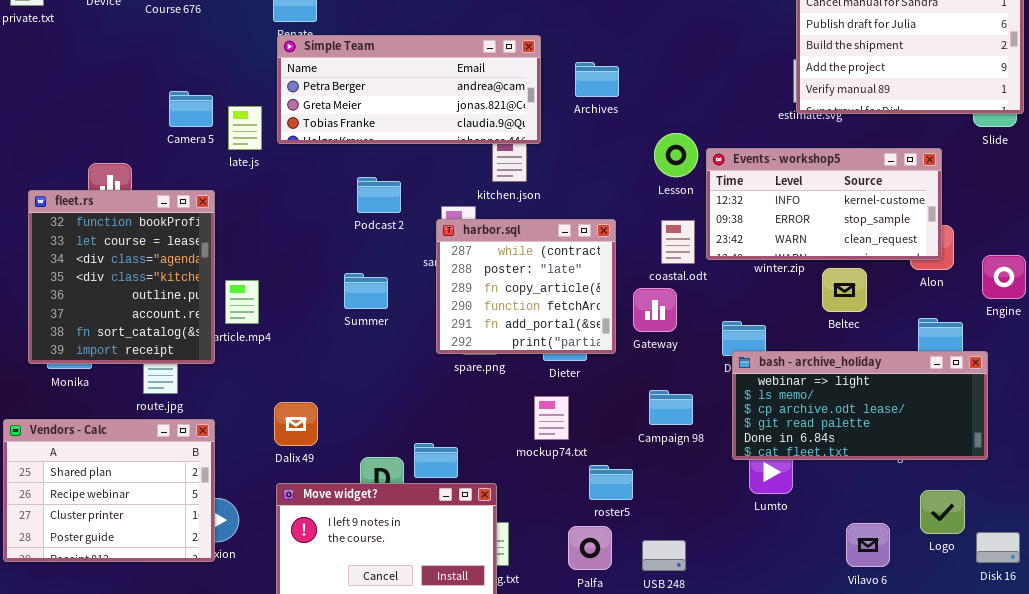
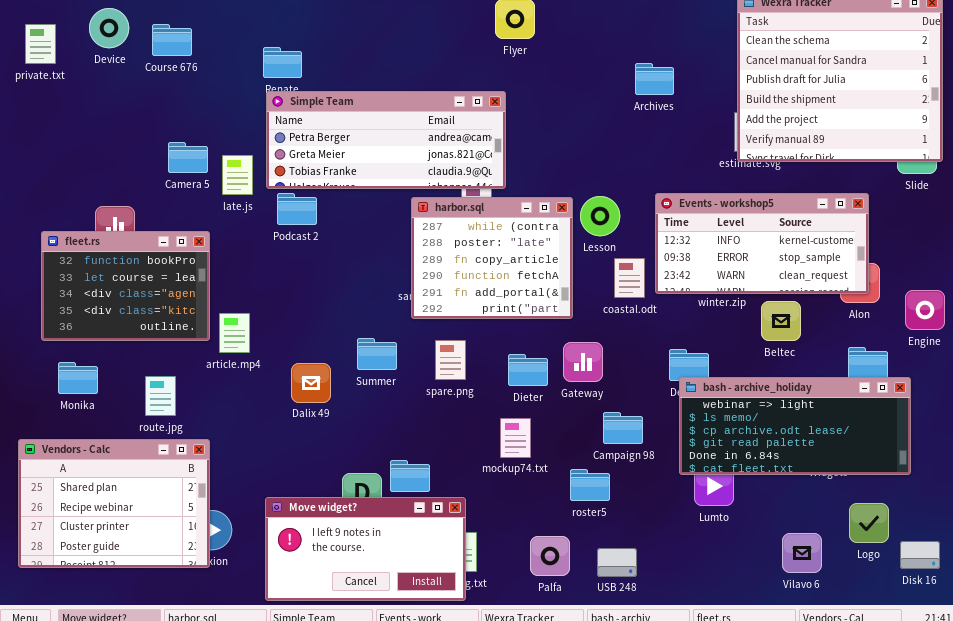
Archives: [575,62,619,97] -> [635,63,674,95], moved
Lesson: [654,133,698,177] -> [580,196,620,236], moved
Podcast 2: [357,177,401,213] -> [277,193,317,225], moved
fleet.rs: [28,190,215,364] -> [41,231,210,341], resized
harbor.sql: [436,219,616,354] -> [411,197,573,319], moved
Summer: [344,273,388,309] -> [357,338,397,370], moved
Gateway: [633,288,677,332] -> [563,342,603,382], moved
Dalix 49: [274,402,318,446] -> [291,363,331,403], moved
roster5: [589,465,633,500] -> [570,469,610,501], moved

